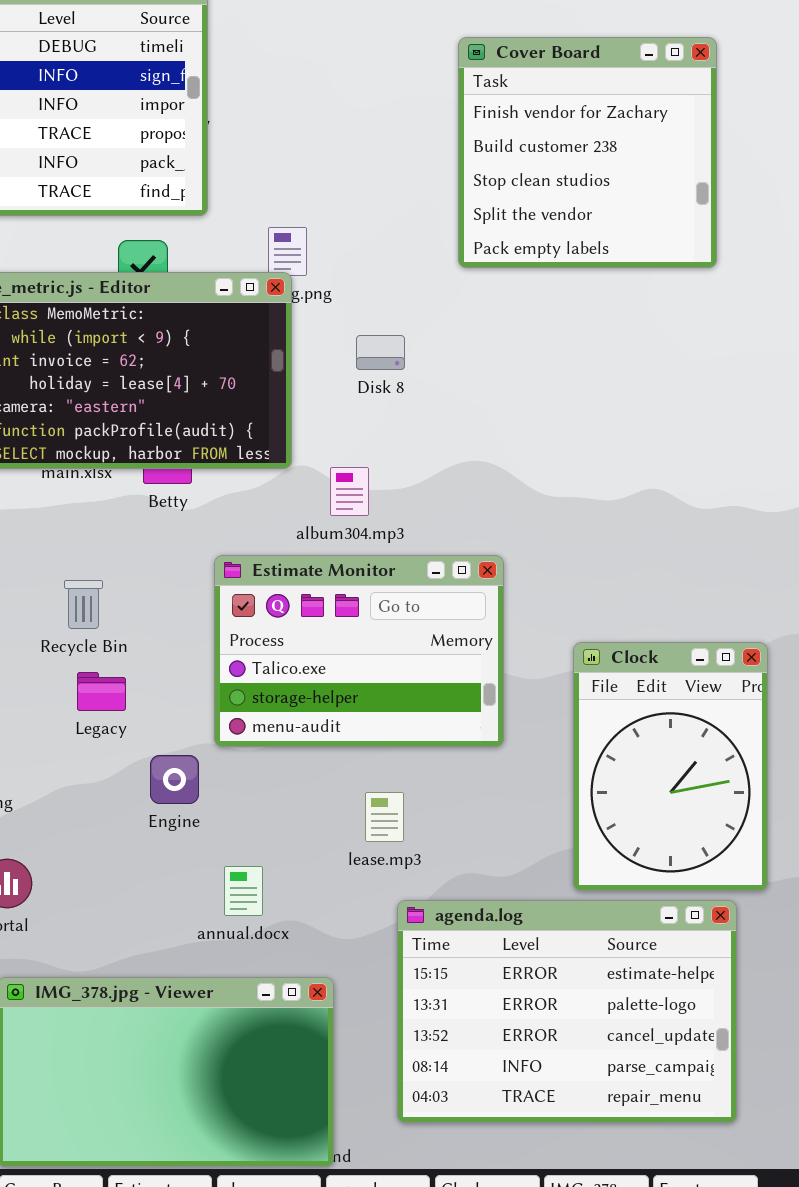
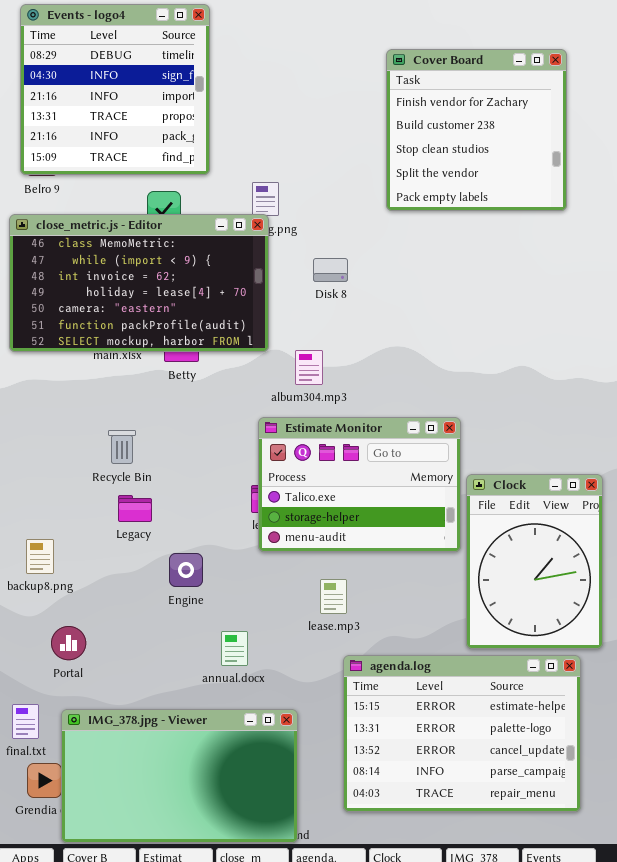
Estimate Monitor: [214,555,504,747] -> [258,417,461,552], moved

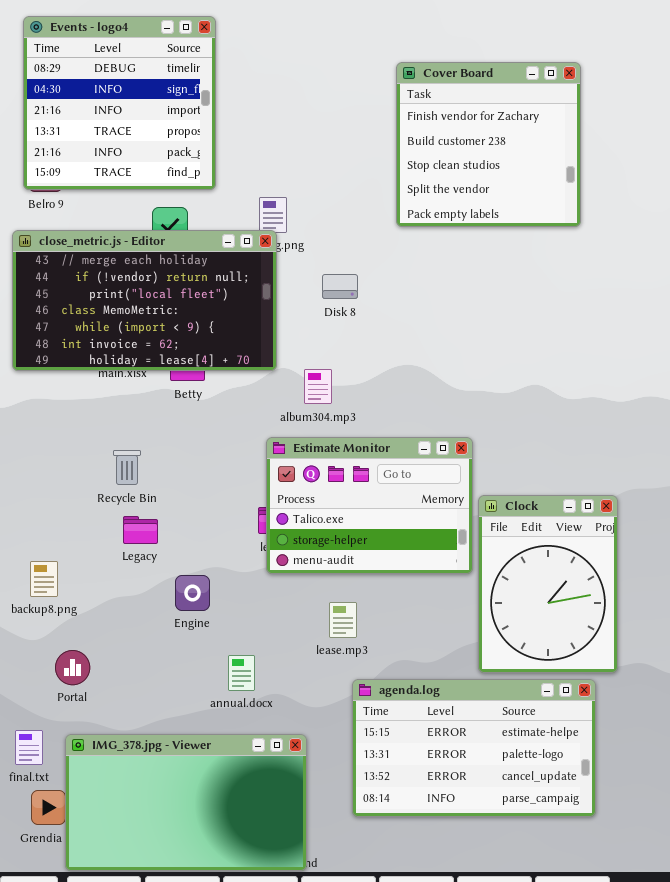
close_metric.js - Editor: [9,214,269,352] -> [12,230,277,371], scrolled up 3 rows
agenda.log: [343,655,581,812] -> [352,679,596,817], resized

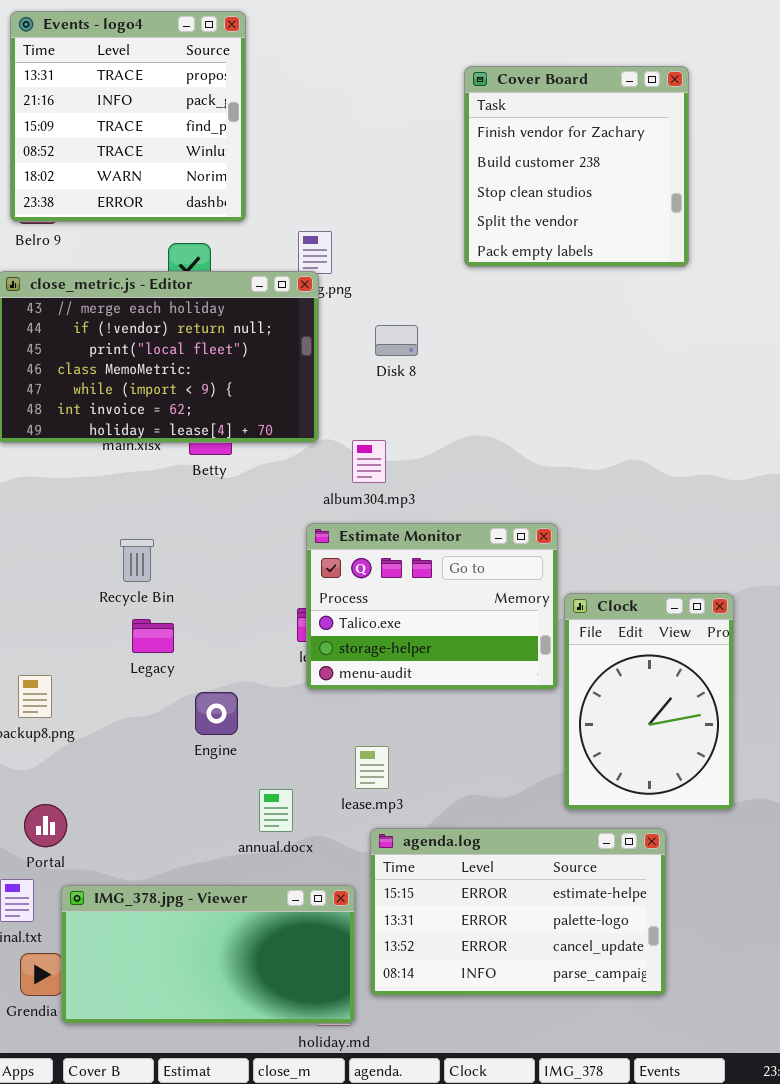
Events - logo4: [23,16,216,190] -> [10,11,246,222], scrolled down 3 rows
lease.mp3: [329,602,357,638] -> [355,746,389,789], moved
Portal: [55,650,90,685] -> [24,804,67,847], moved
agenda.log: [352,679,596,817] -> [370,828,666,996], moved
IMG_378.jpg - Viewer: [65,734,307,871] -> [61,885,355,1024], resized

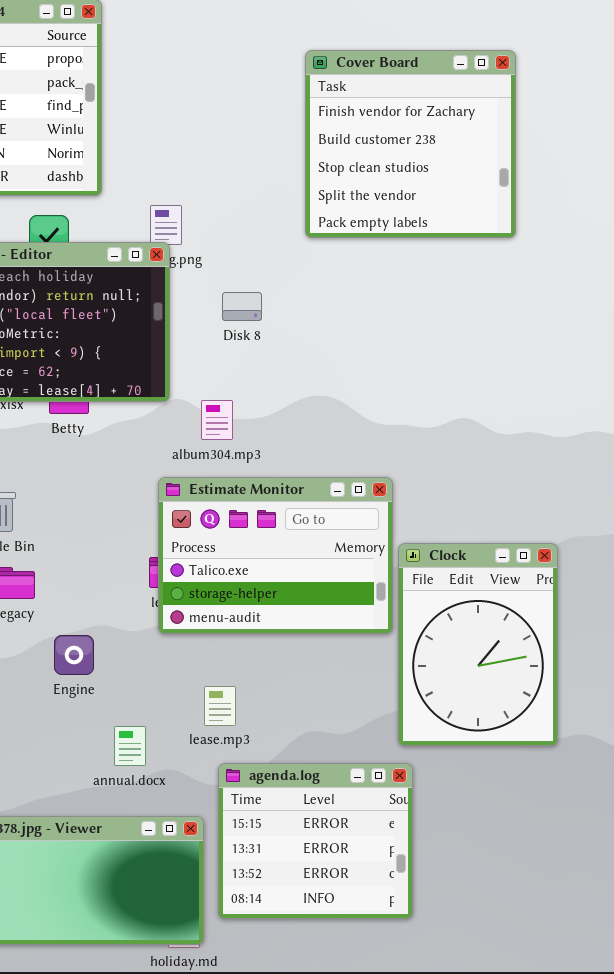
agenda.log: [370,828,666,996] -> [218,763,413,919], resized

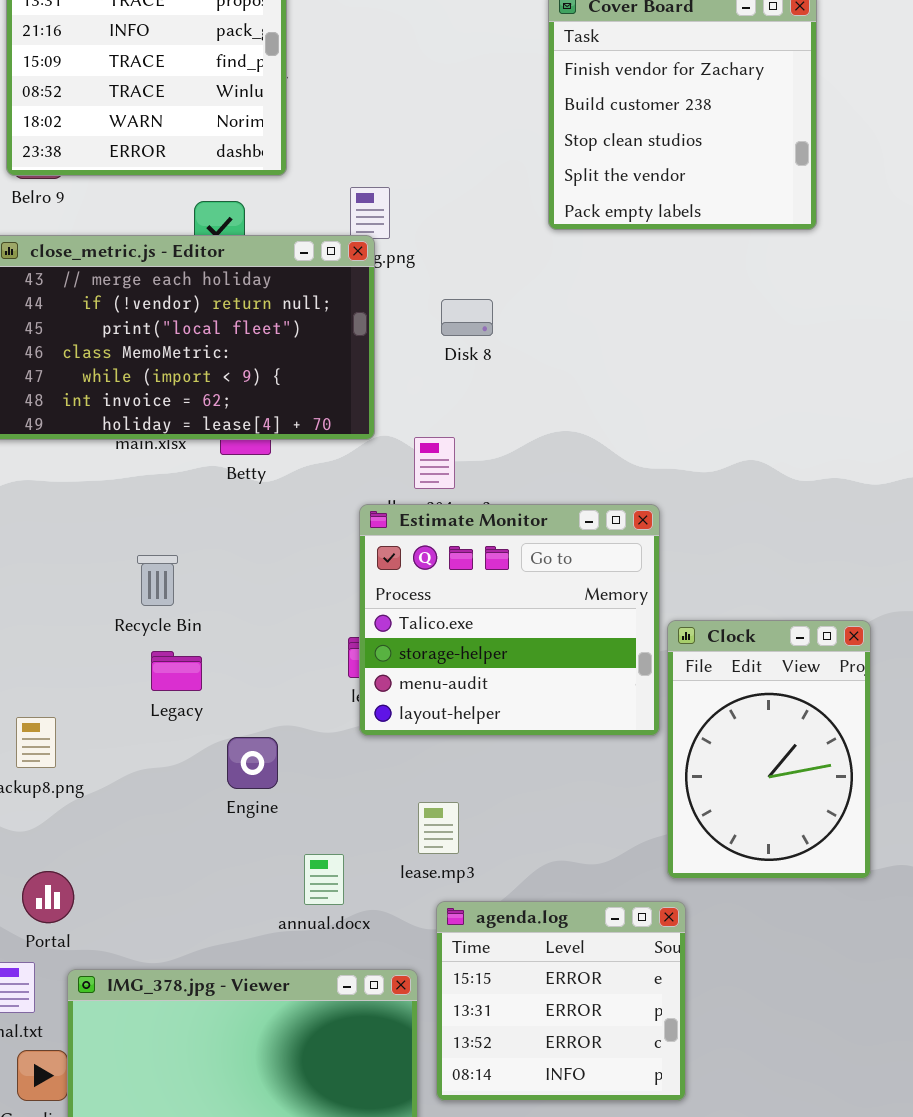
Estimate Monitor: [158,477,393,634] -> [359,504,660,736], resized

